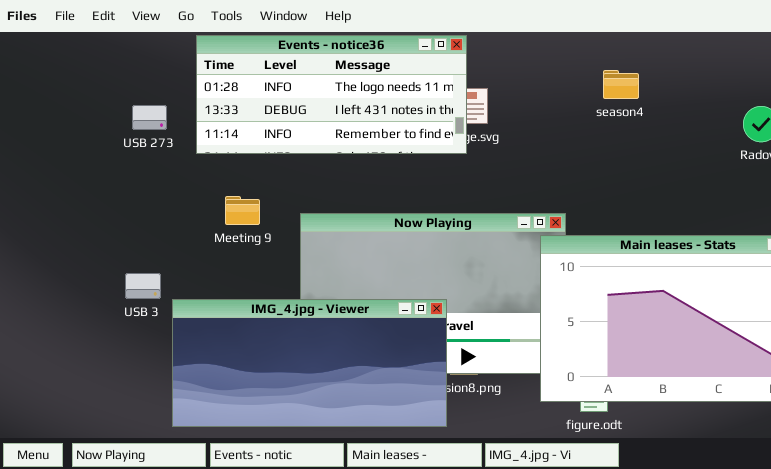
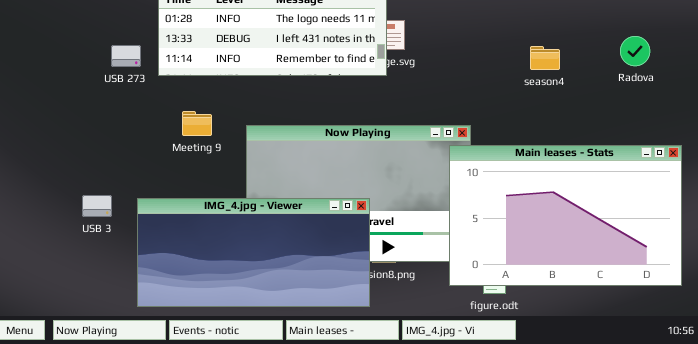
season4: [603,70,639,99] -> [530,46,560,70], moved
USB 273: [132,105,167,130] -> [111,45,141,67], moved
USB 3: [125,273,161,299] -> [82,195,112,217], moved

